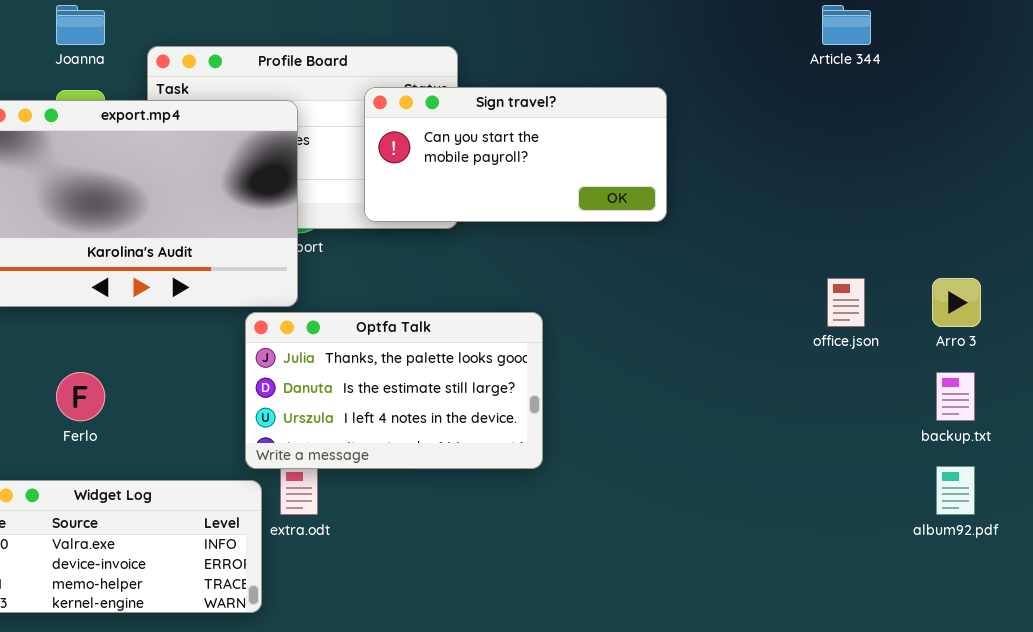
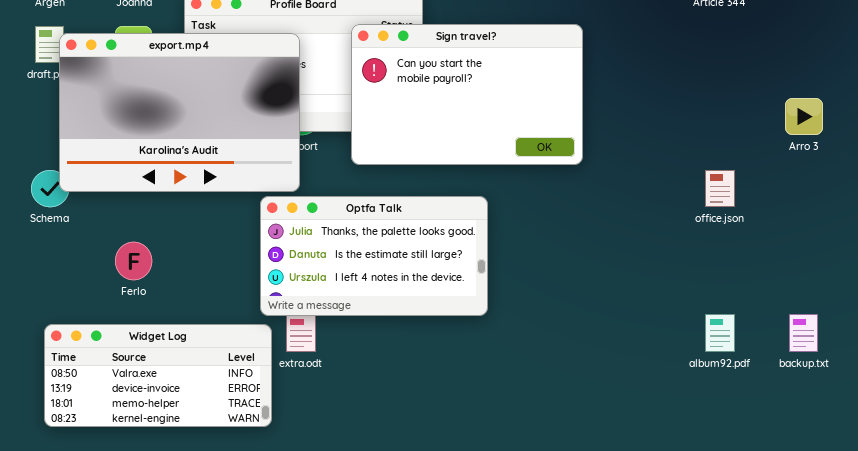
Sign travel?: [364,87,667,222] -> [351,24,583,165], resized
Arro 3: [932,278,981,327] -> [785,98,823,135], moved
backup.txt: [936,372,975,421] -> [789,314,818,352], moved
album92.pdf: [936,466,975,515] -> [705,314,735,352], moved

